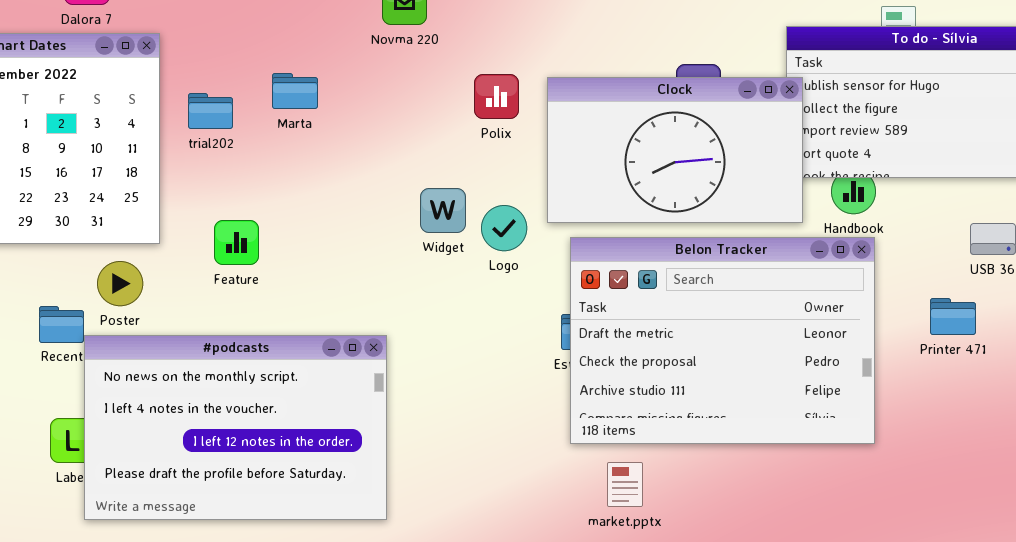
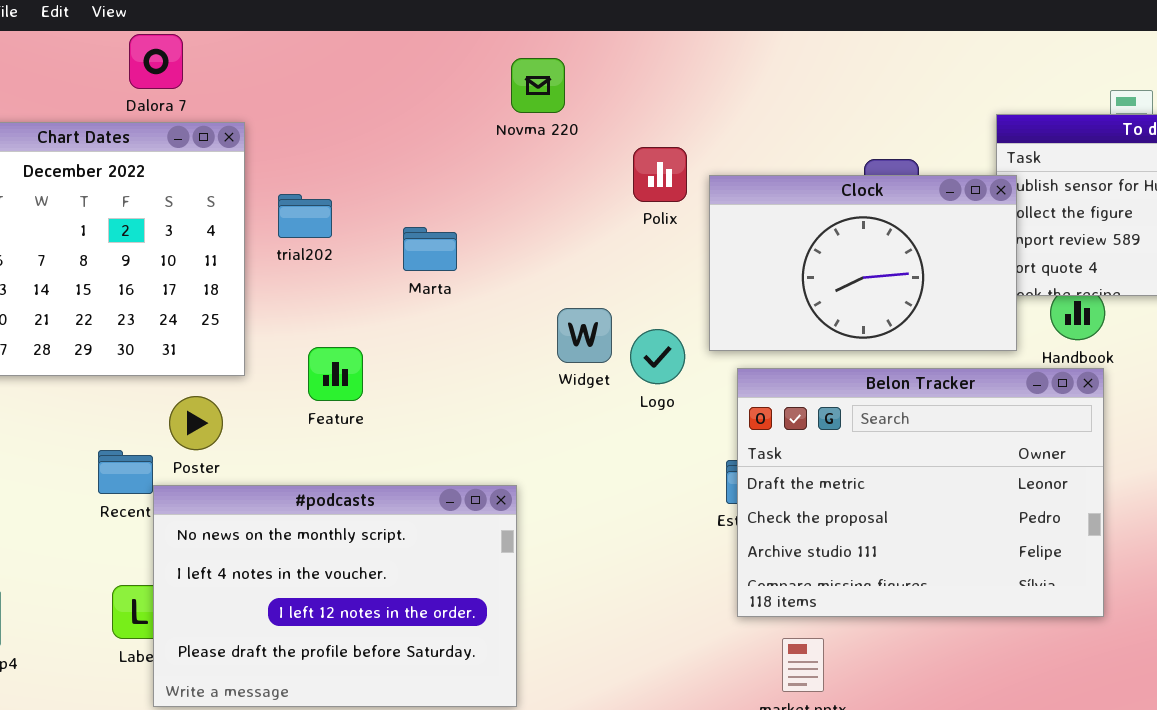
Marta: [272,73,318,109] -> [403,227,457,271], moved
Polix: [474,74,519,119] -> [633,147,687,202], moved

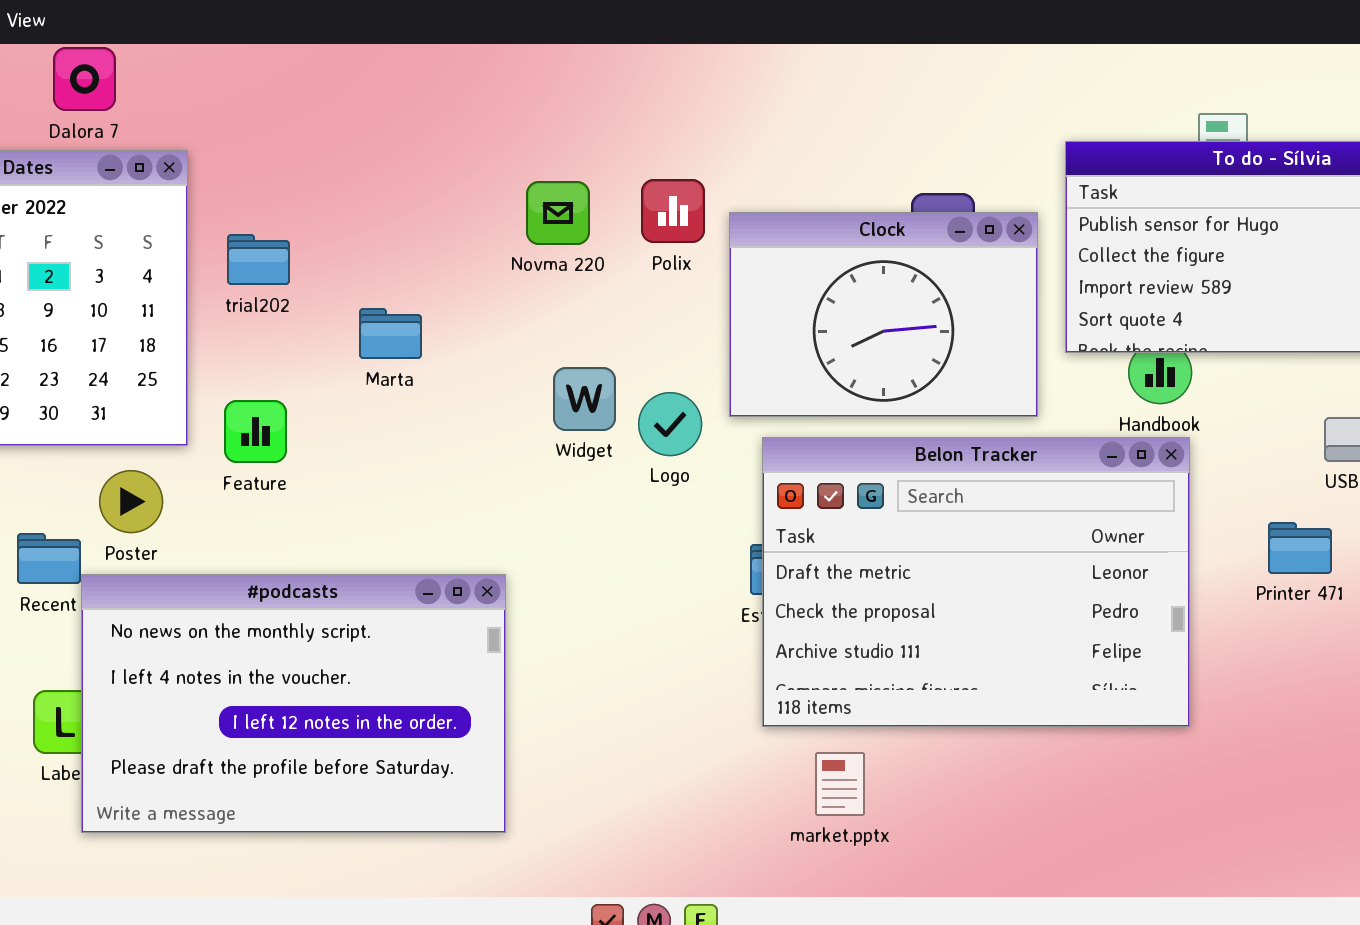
Novma 220: [511,58,565,113] -> [526,181,590,245], moved
Clock: [709,175,1017,351] -> [729,212,1038,417], resized
Marta: [403,227,457,271] -> [359,308,422,359], moved
Feature: [308,347,363,401] -> [224,400,287,463], moved

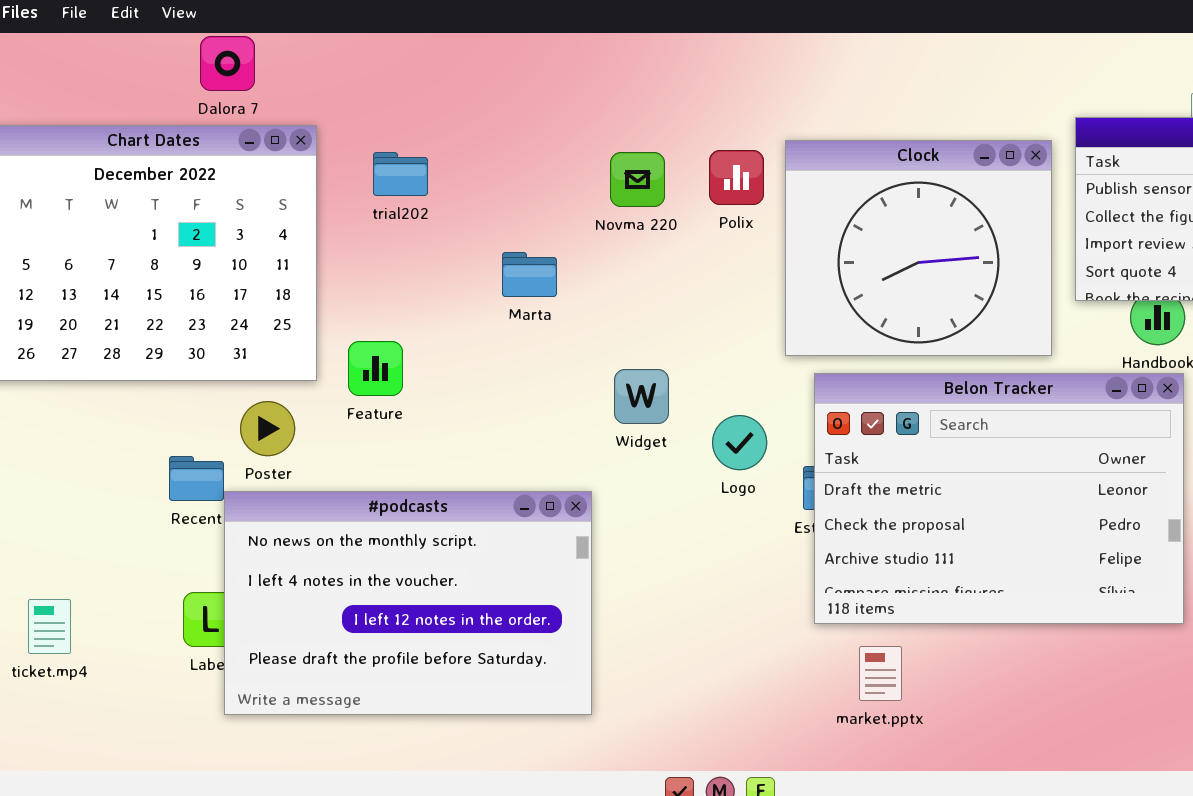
Clock: [729,212,1038,417] -> [785,140,1052,356], resized
trial202: [227,234,290,285] -> [373,152,428,196], moved
Marta: [359,308,422,359] -> [502,252,557,297], moved
Widget: [553,367,616,431] -> [614,369,669,424], moved
Logo: [638,392,702,456] -> [712,415,767,470], moved

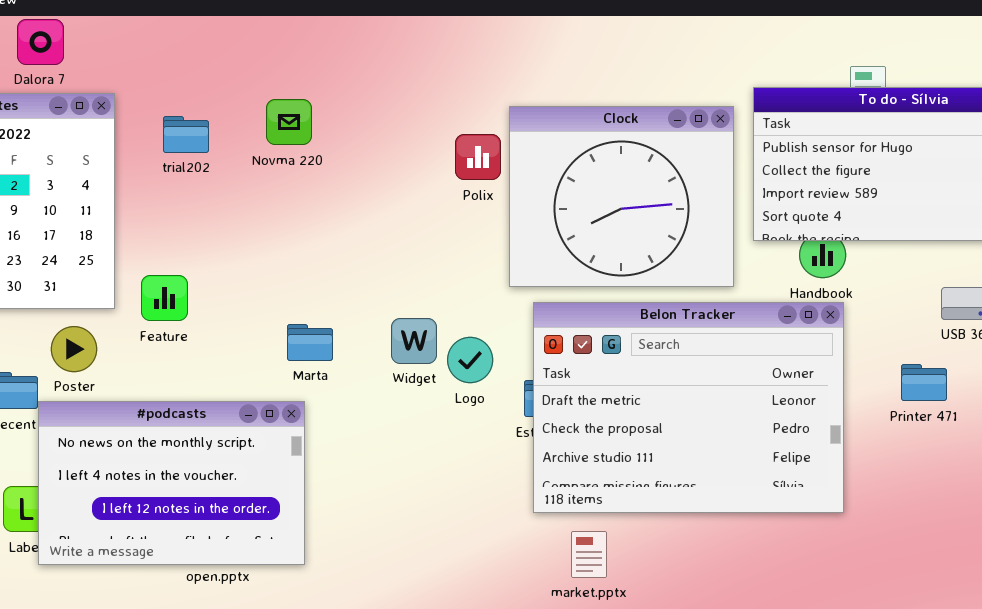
Polix: [709,150,764,205] -> [455,134,501,180], moved
Novma 220: [610,152,665,207] -> [266,99,312,145], moved
Marta: [502,252,557,297] -> [287,324,333,361], moved
Widget: [614,369,669,424] -> [391,318,437,364], moved
#podcasts: [224,491,592,715] -> [38,401,305,565], resized

